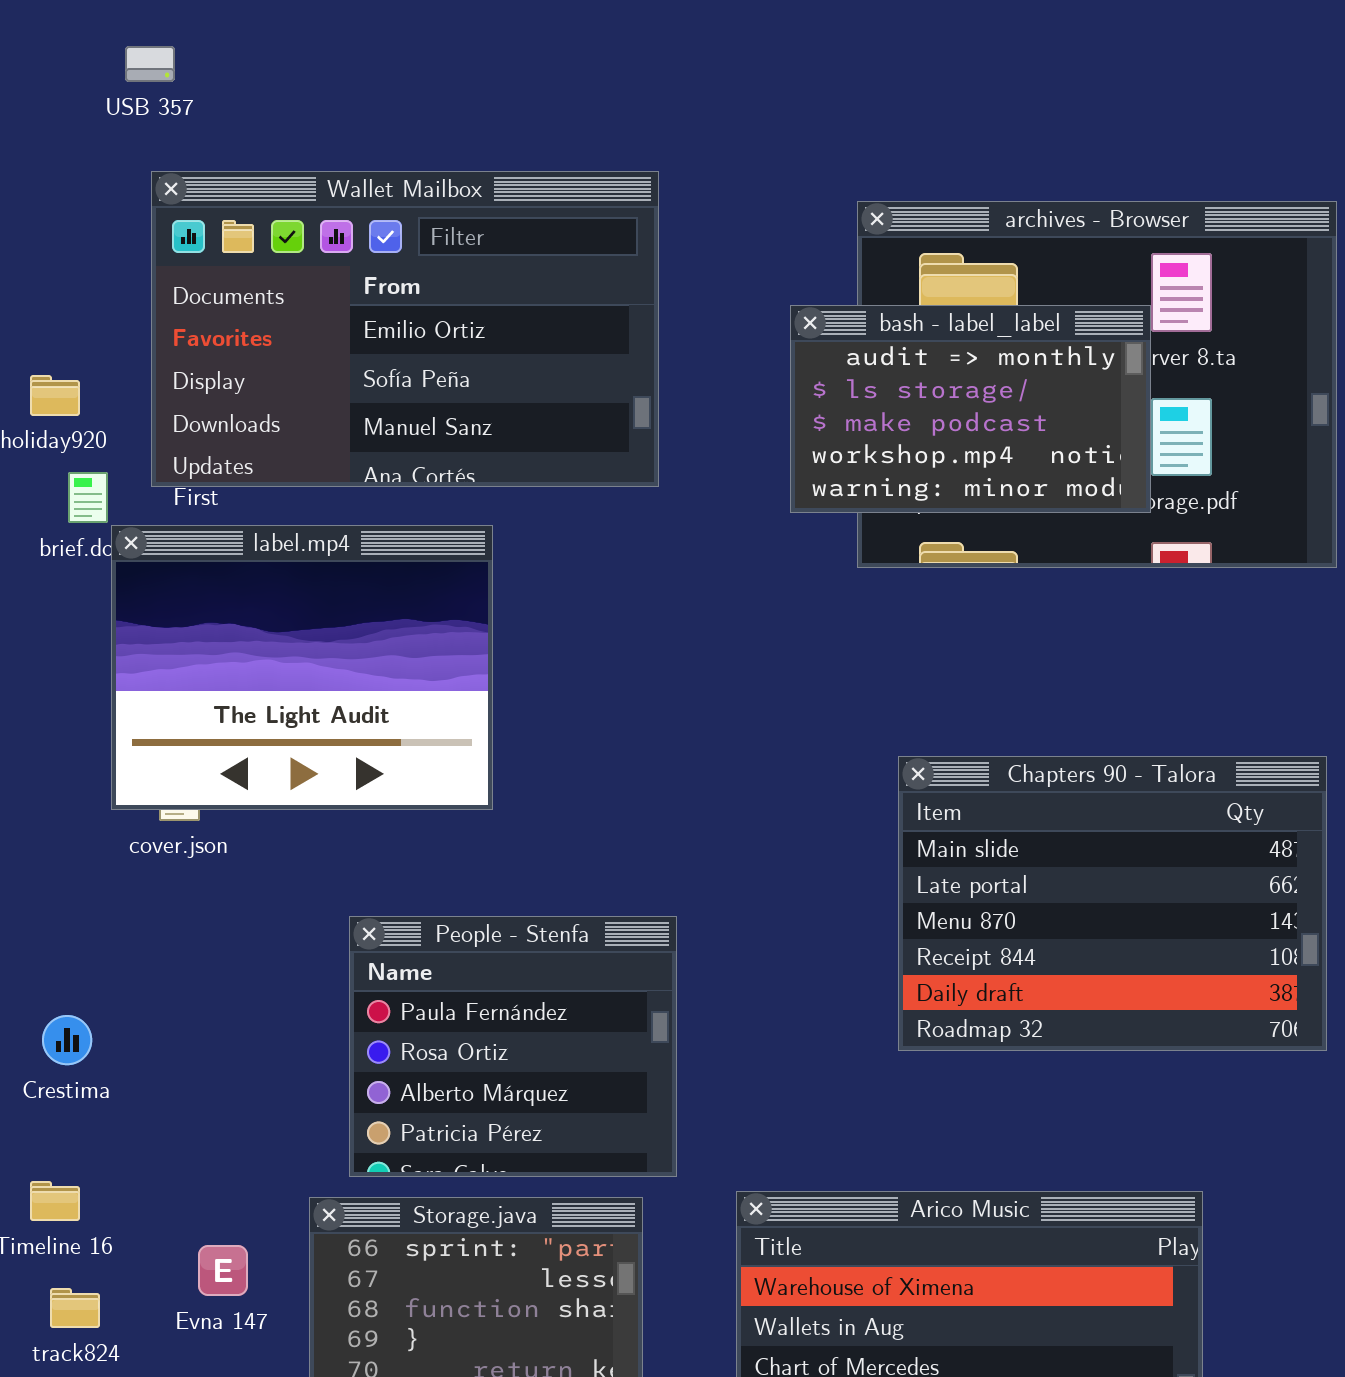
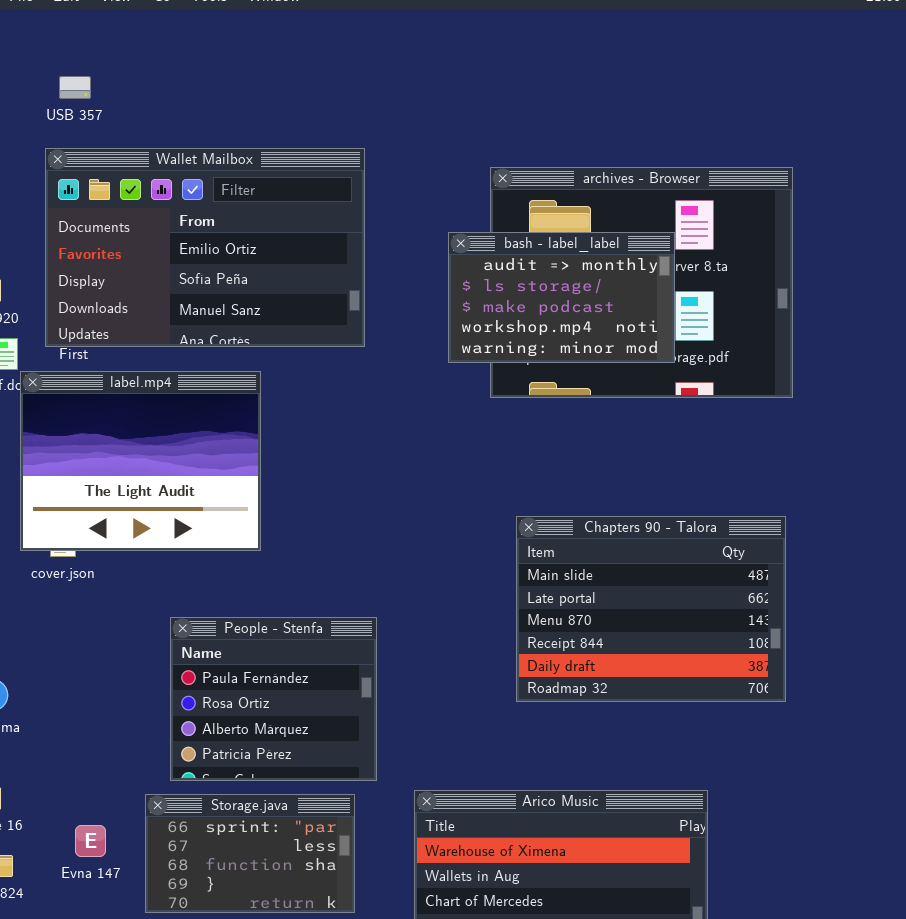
USB 357: [125,46,175,82] -> [59,76,91,99], moved

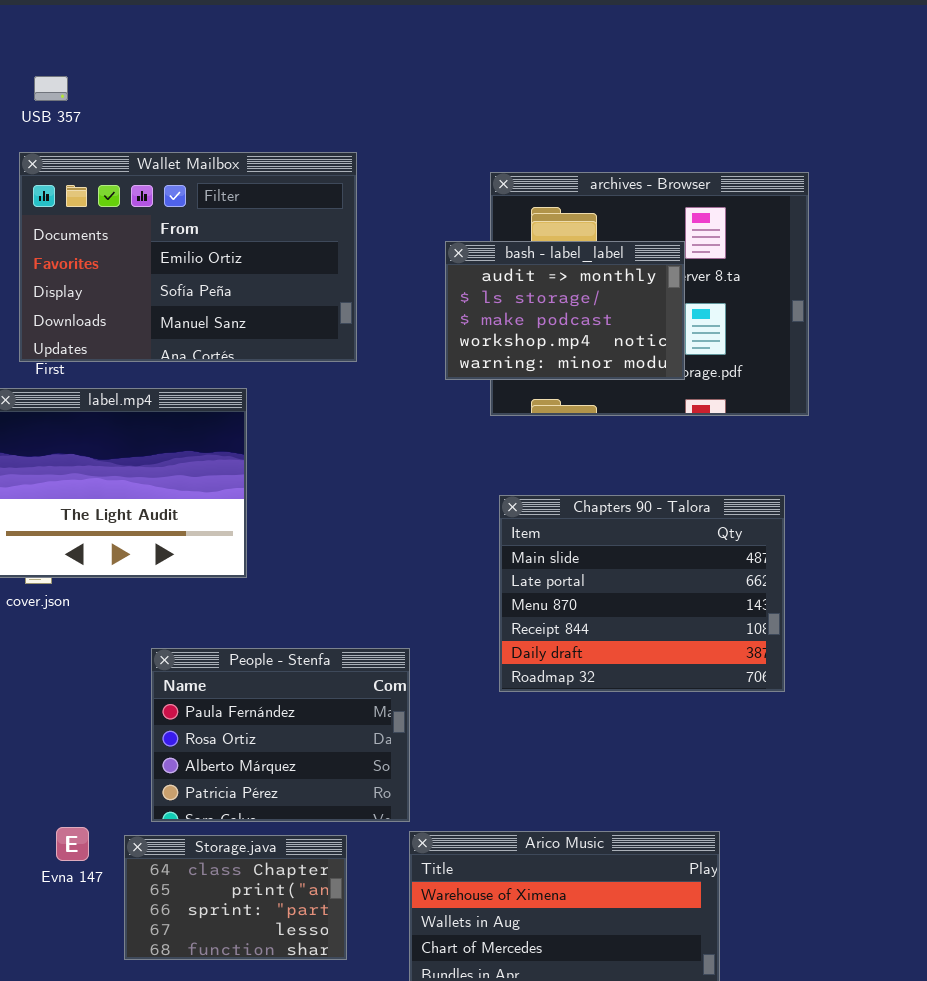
Chapters 90 - Talora: [516,516,786,702] -> [499,495,785,692], moved
People - Stenfa: [170,617,377,781] -> [151,648,410,822], resized
Storage.java: [145,794,355,913] -> [124,835,347,960], scrolled up 2 rows
Evna 147: [75,825,106,857] -> [56,827,89,861], moved

